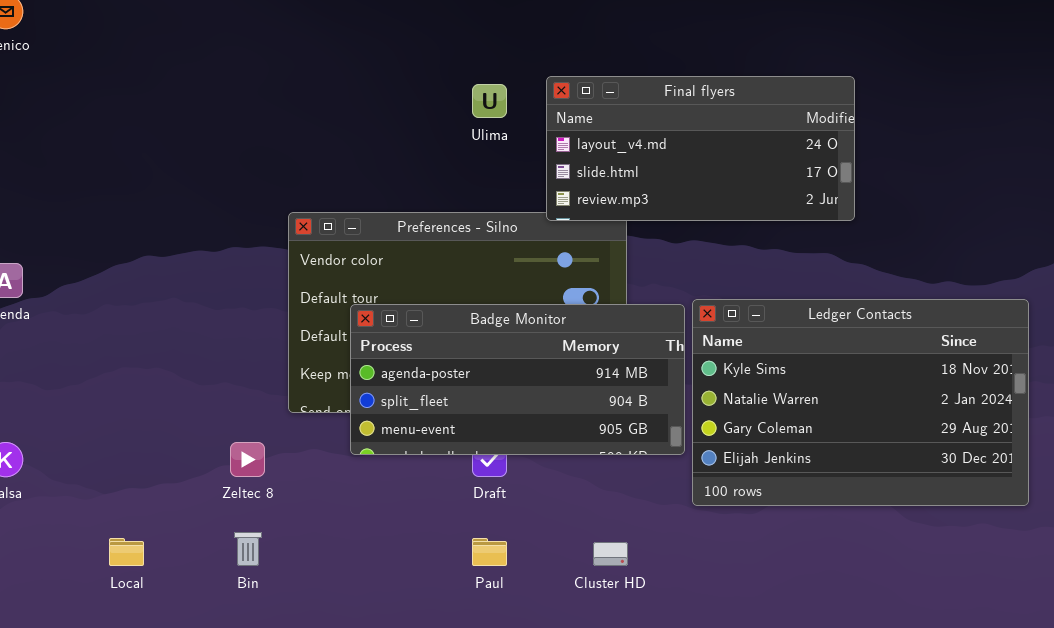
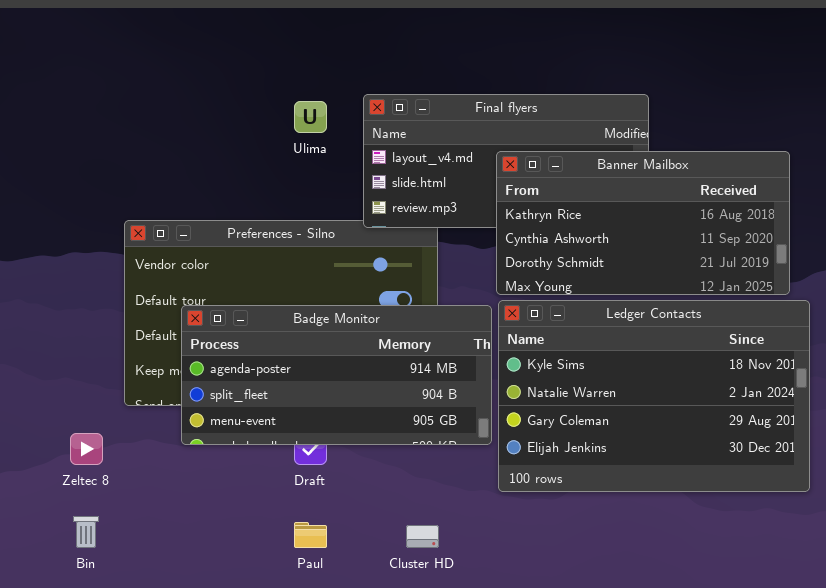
Banner Mailbox: none -> [496,151,790,295], opened

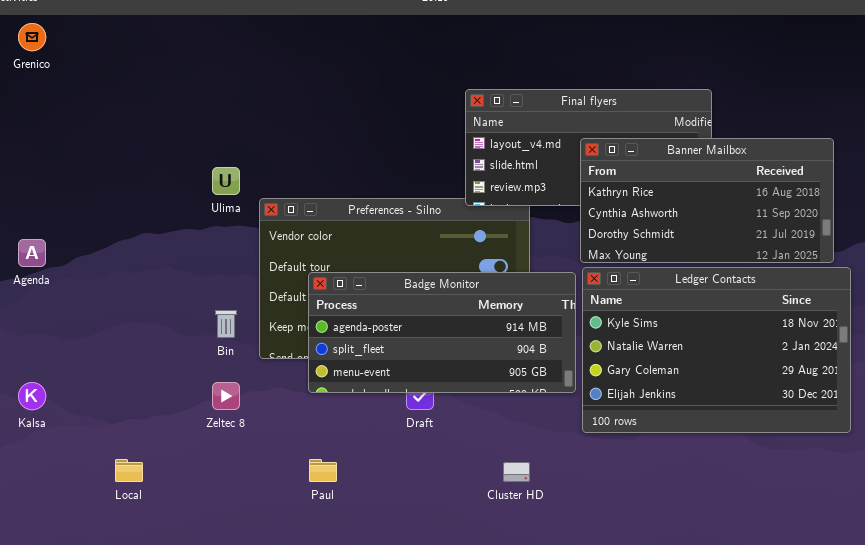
Ulima: [294,101,327,133] -> [212,167,240,195], moved
Bin: [73,516,99,548] -> [215,310,237,338], moved
Paul: [294,522,327,548] -> [309,459,337,482], moved

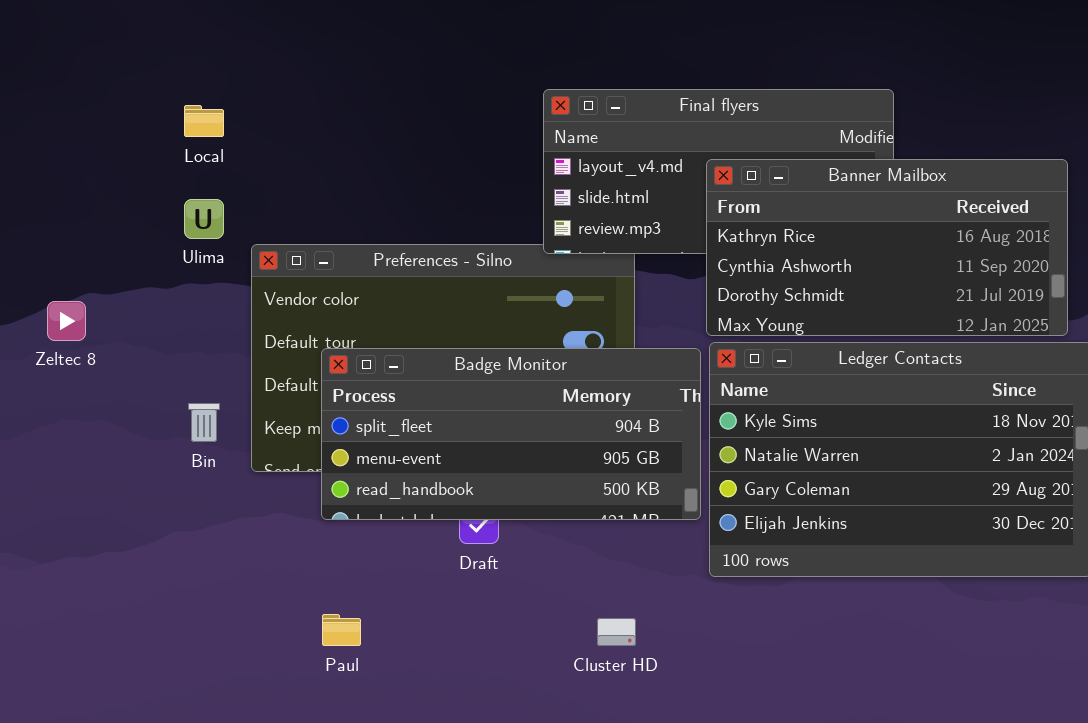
Badge Monitor: [308,272,576,393] -> [321,348,701,520], scrolled down 1 row
Zeltec 8: [212,382,240,410] -> [47,301,86,341], moved
Local: [115,459,143,482] -> [184,105,224,137], moved

